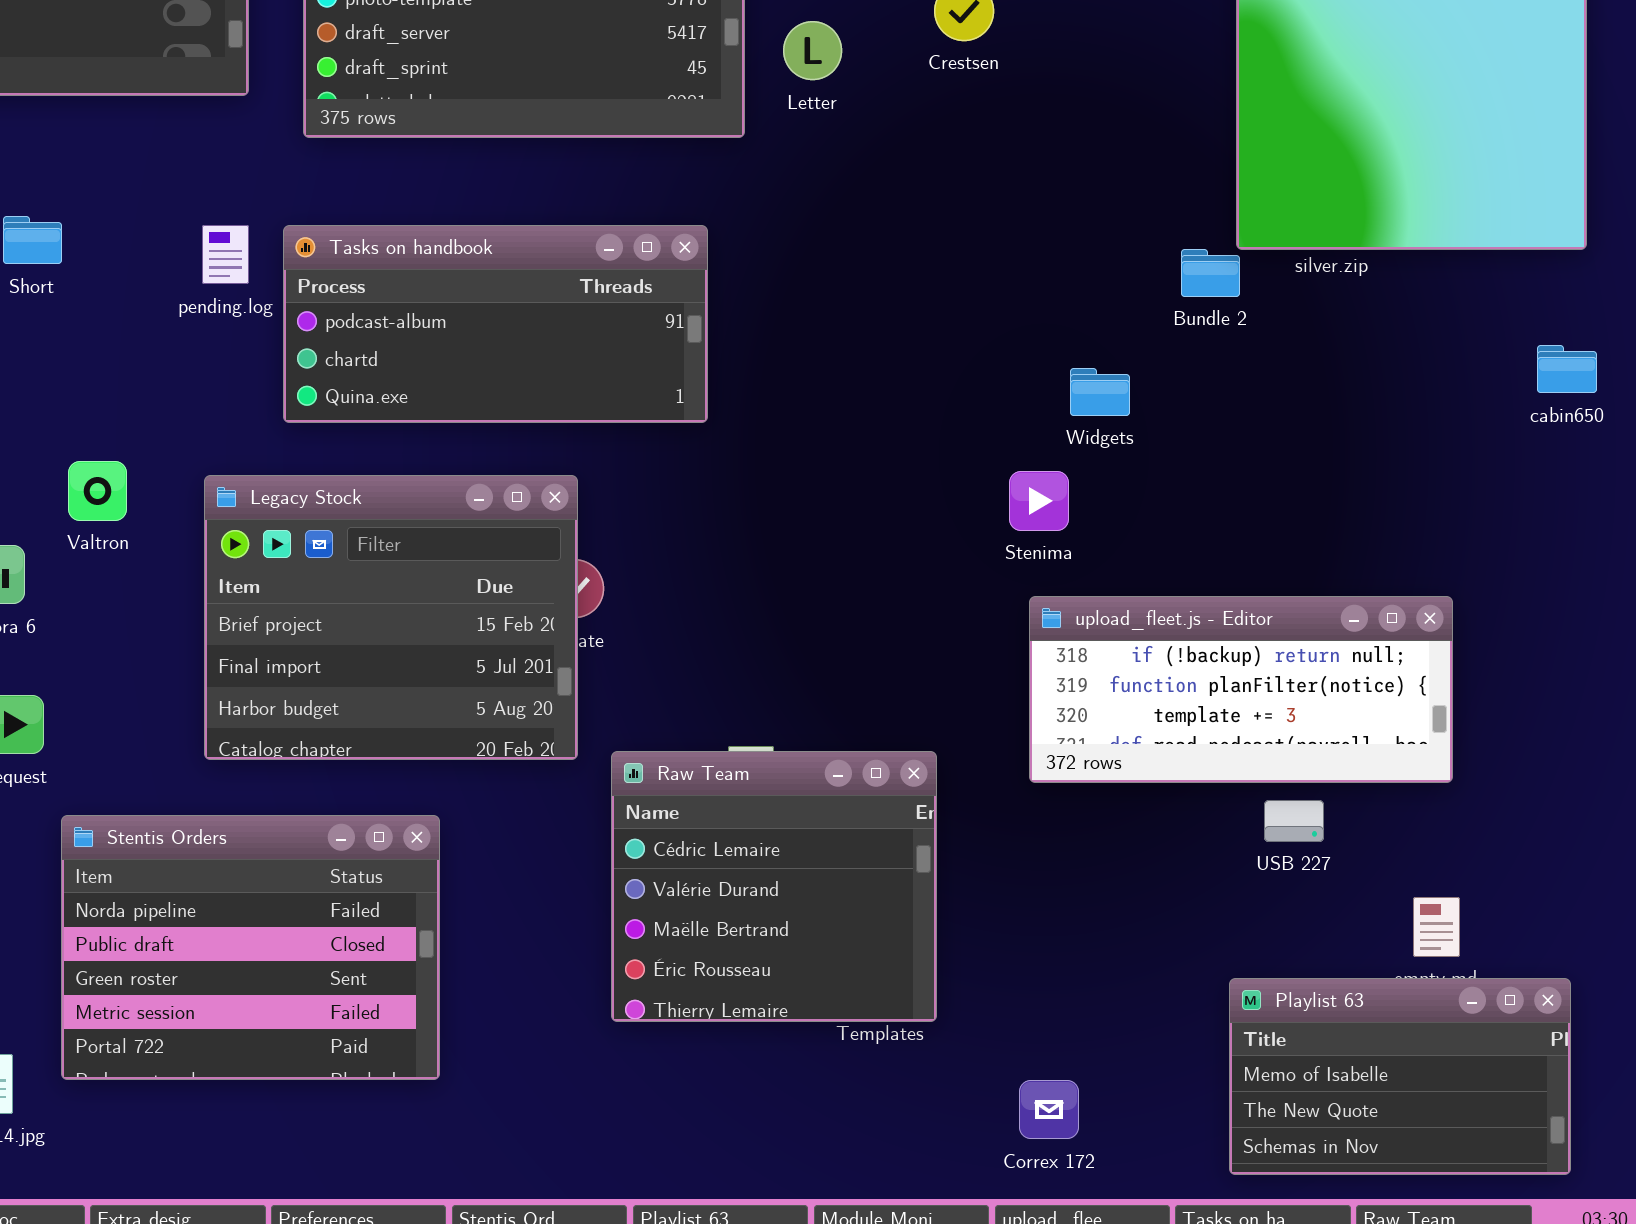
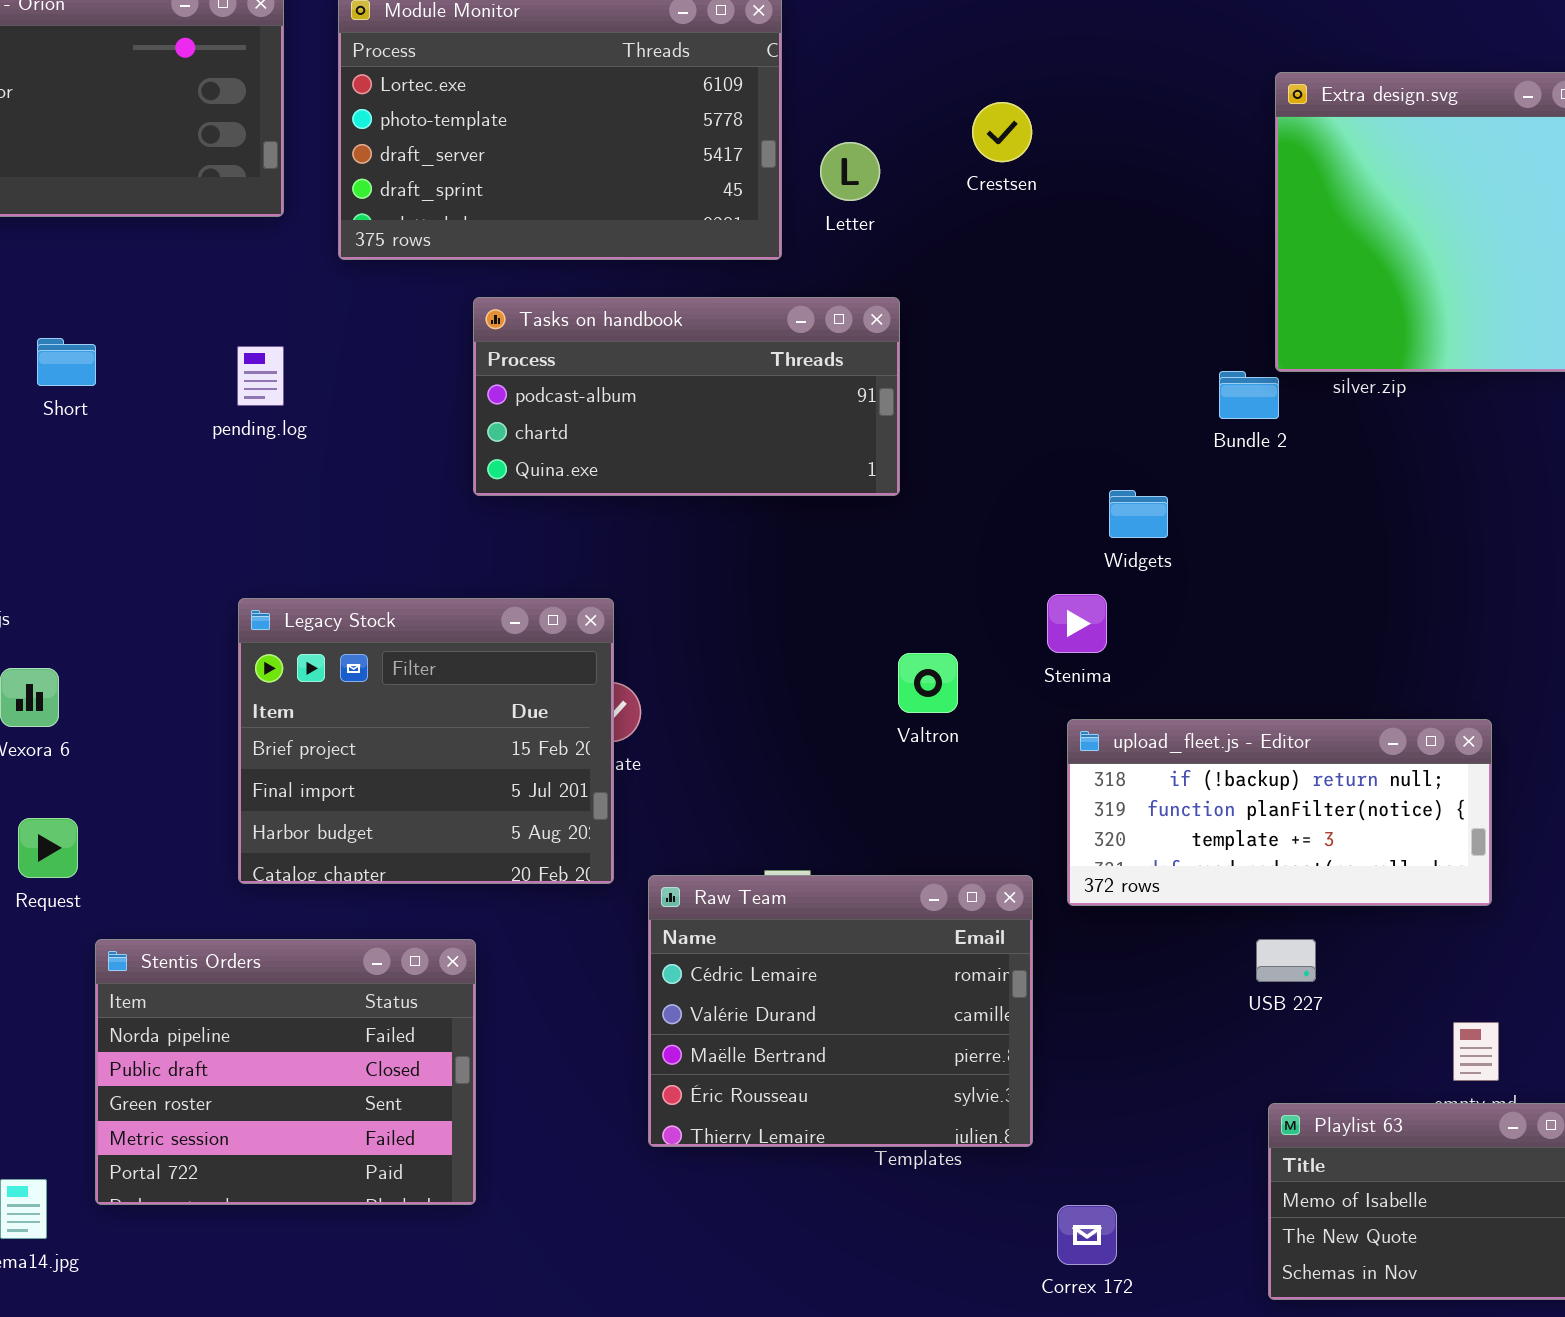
Tasks on handbook: [283,225,708,423] -> [473,297,900,496], moved
Valtron: [68,461,127,521] -> [898,653,958,713], moved
Raw Team: [611,751,937,1022] -> [648,875,1033,1147], resized
USB 227: [1264,800,1324,842] -> [1256,939,1316,982], moved

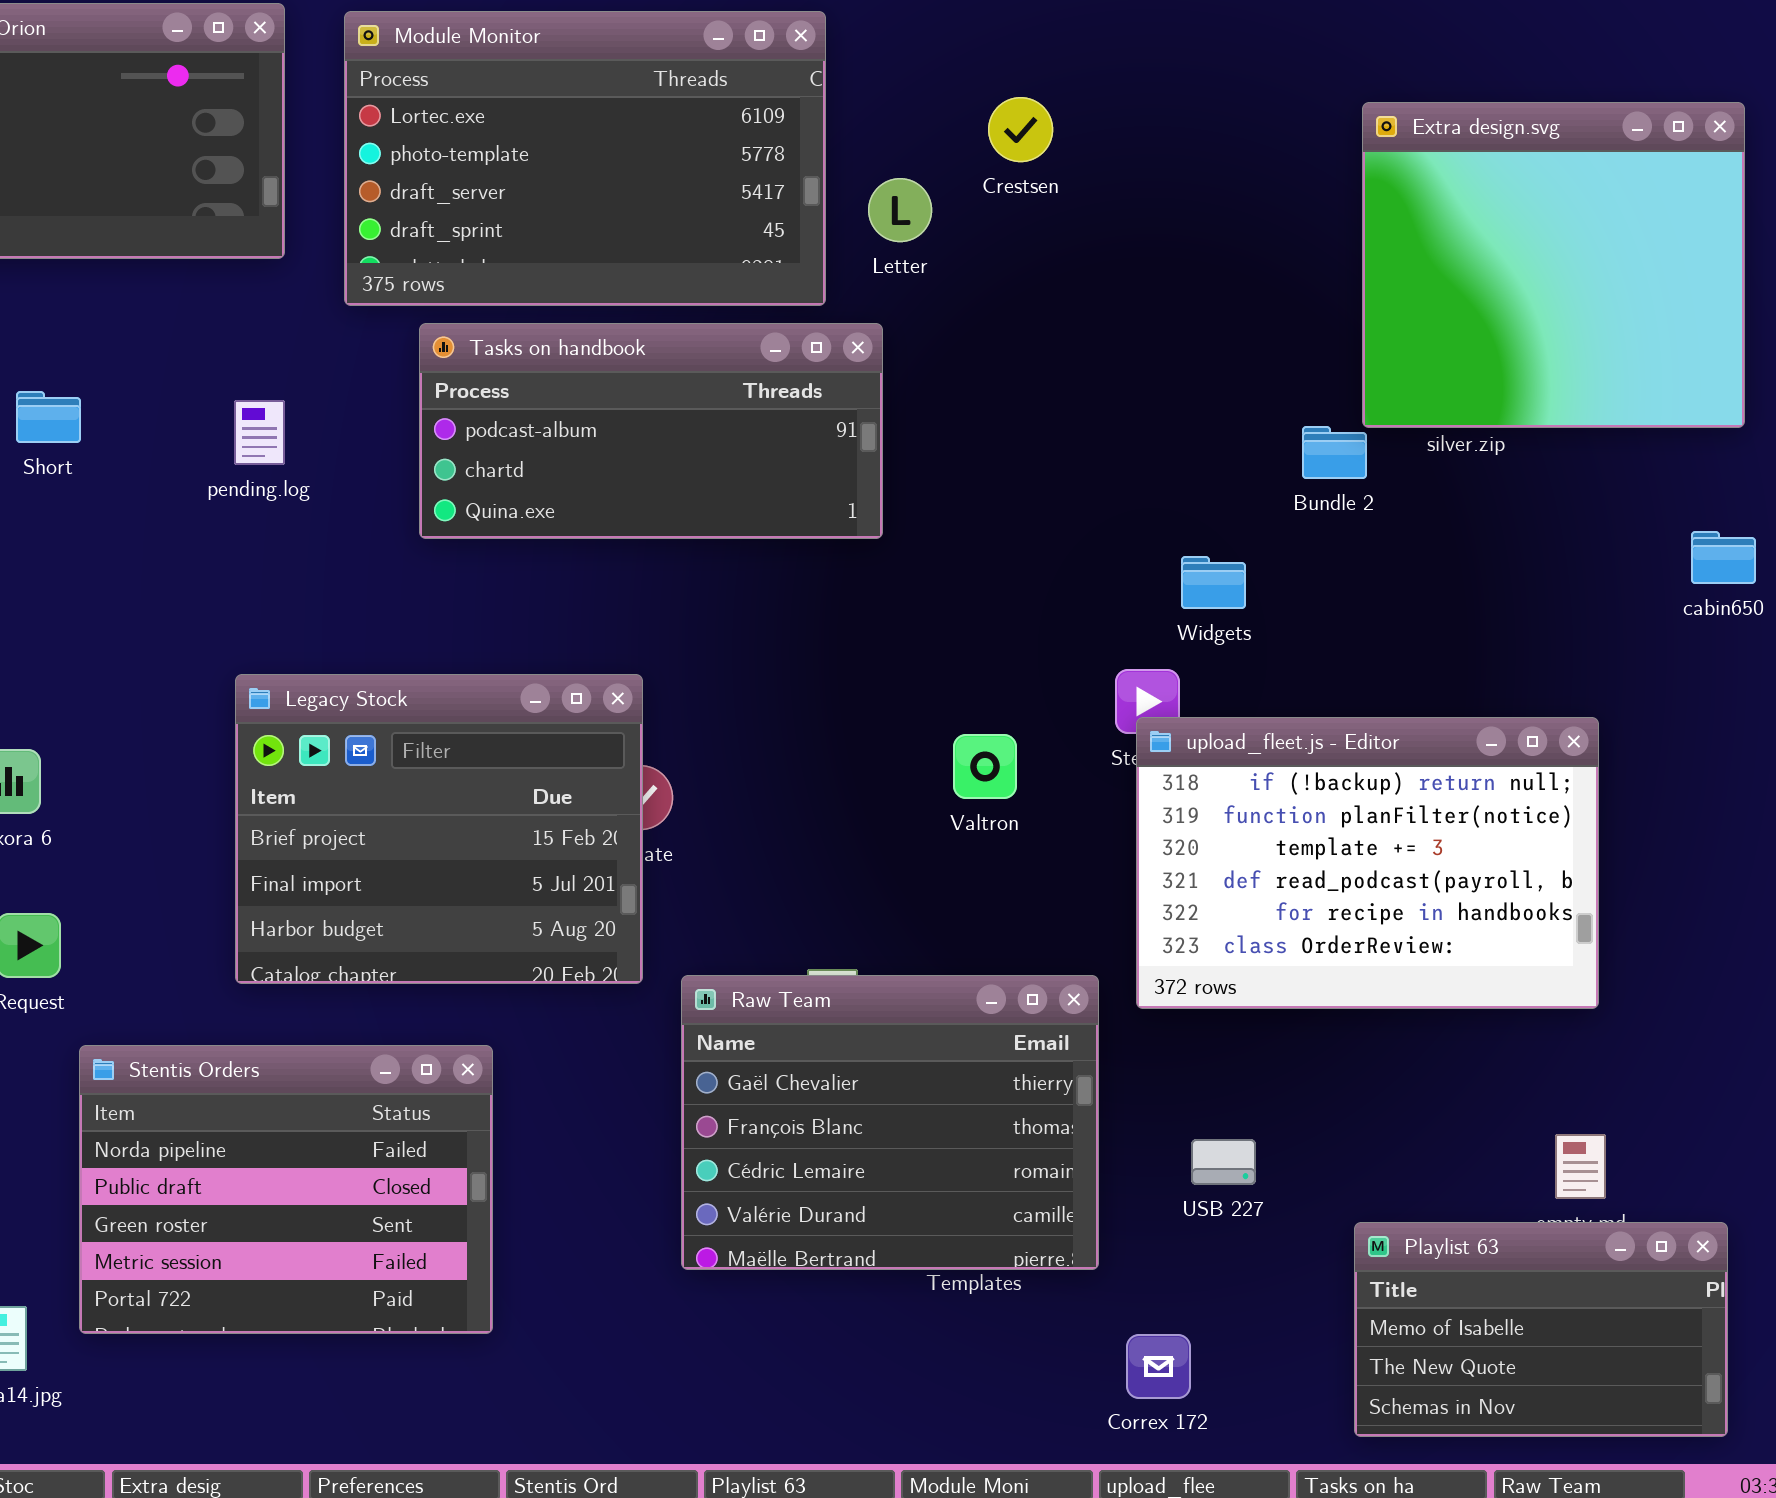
Crestsen: [972,102,1032,162] -> [988,97,1053,162], moved
Tasks on handbook: [473,297,900,496] -> [419,323,883,539], moved
upload_fleet.js - Editor: [1067,719,1492,906] -> [1136,717,1599,1009], resized
Raw Team: [648,875,1033,1147] -> [681,975,1099,1270], scrolled up 2 rows
USB 227: [1256,939,1316,982] -> [1191,1139,1256,1185], moved

